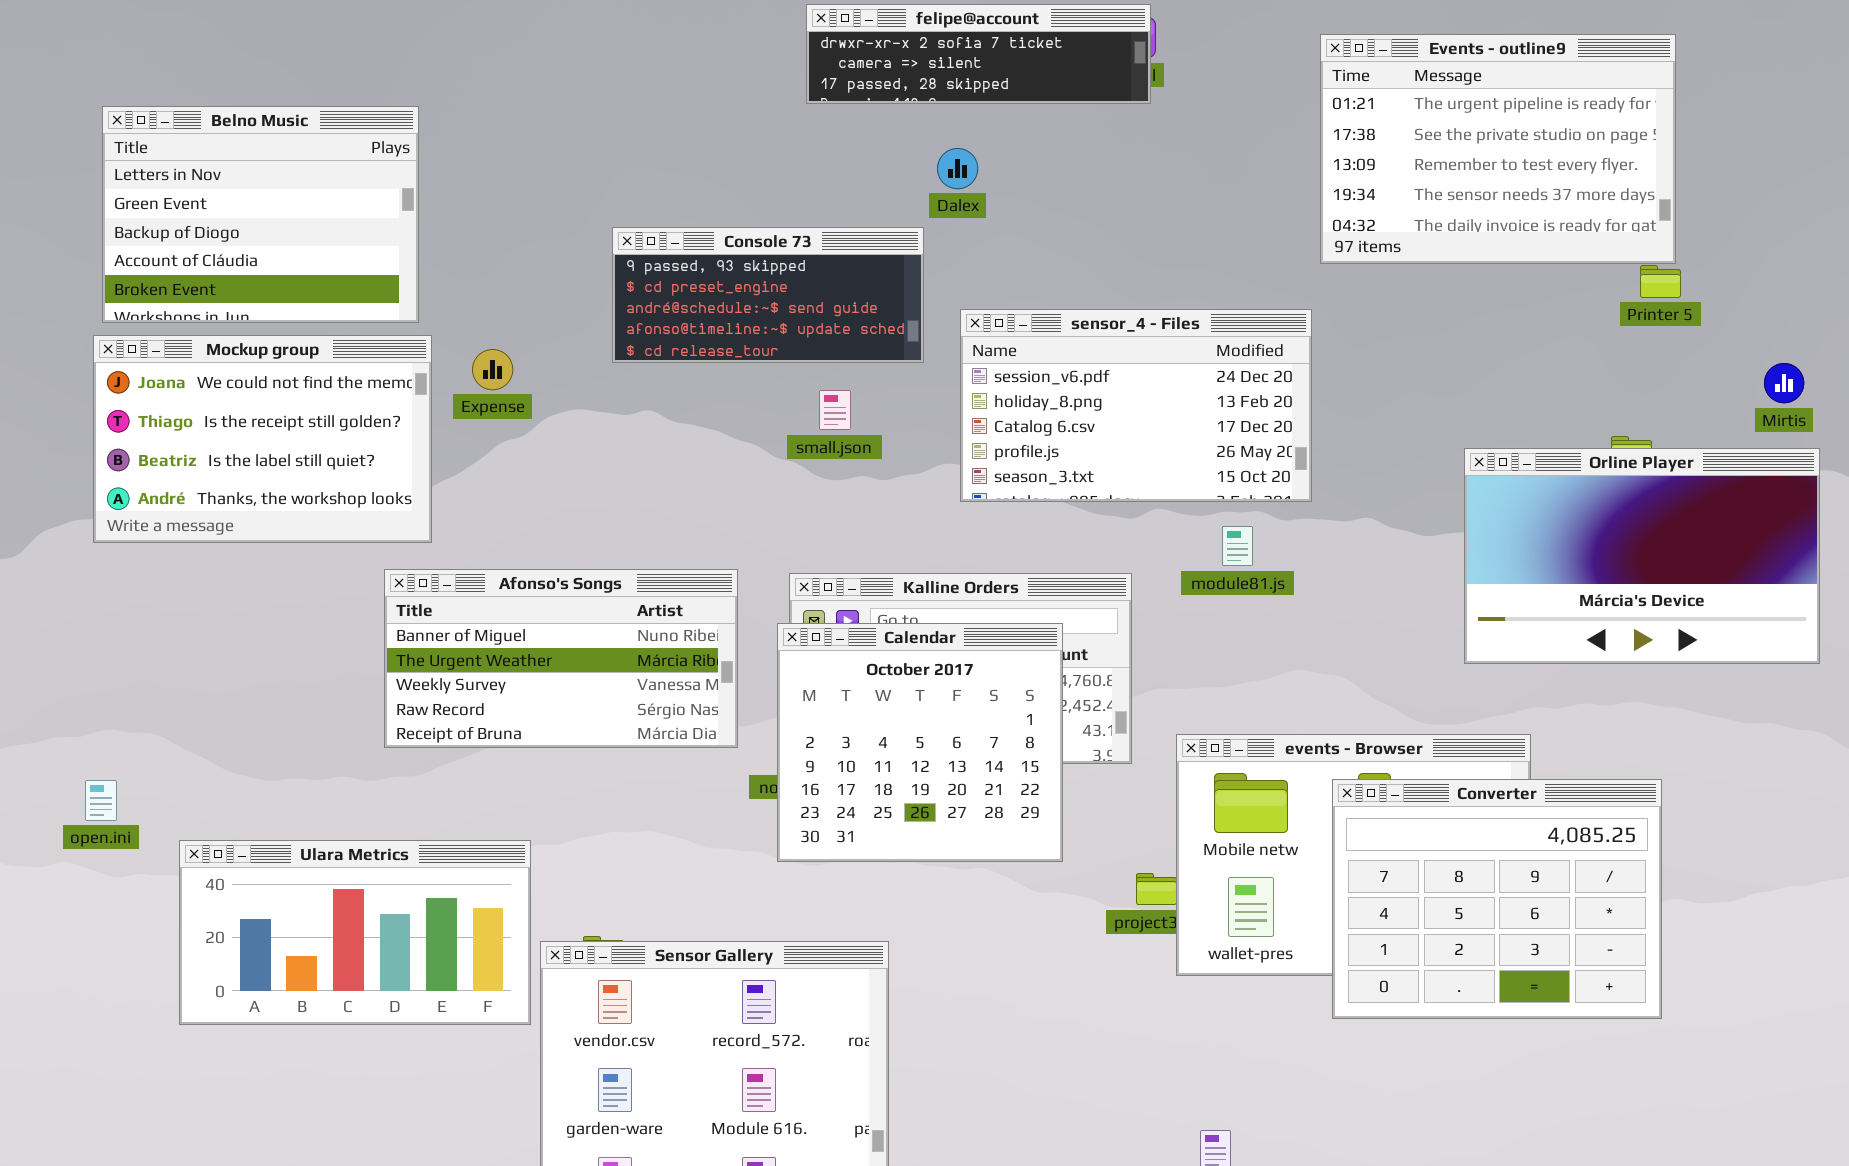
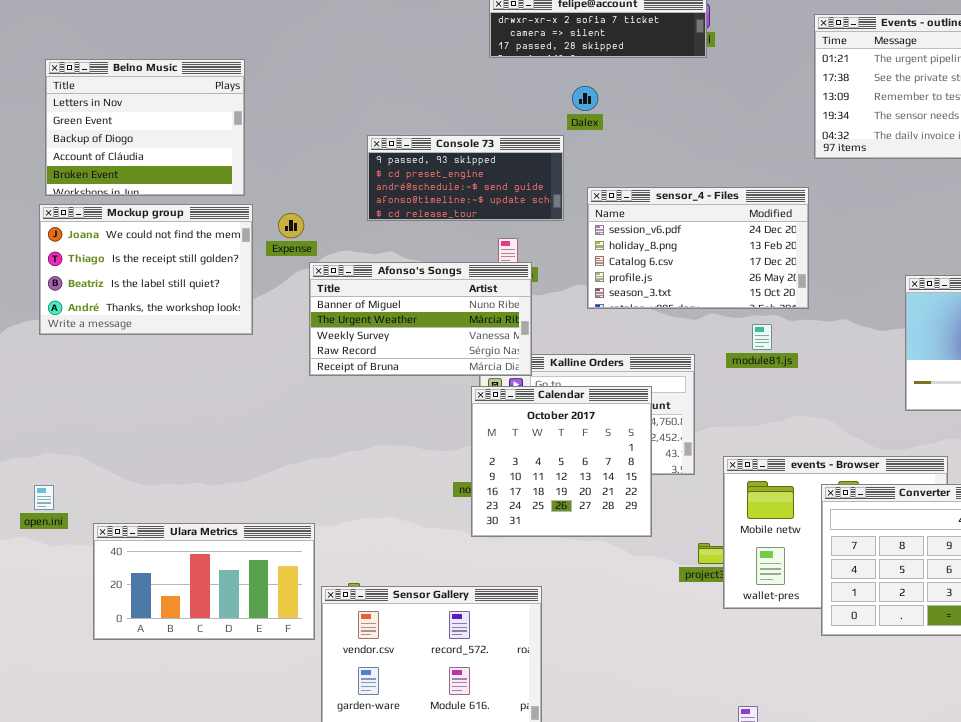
Afonso's Songs: [384,569,738,748] -> [309,262,532,376], moved

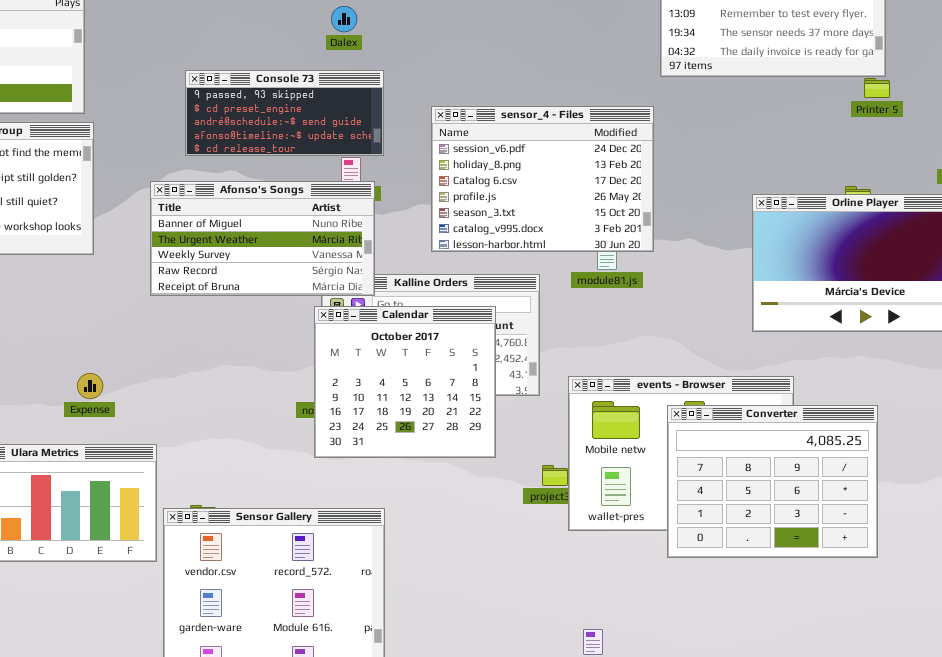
Dalex: [572,86,598,111] -> [331,6,357,32], moved
Console 73: [367,135,564,221] -> [185,70,384,156], moved
sensor_4 - Files: [587,187,809,309] -> [431,106,654,252], resized
Expense: [278,213,304,238] -> [77,373,103,399], moved

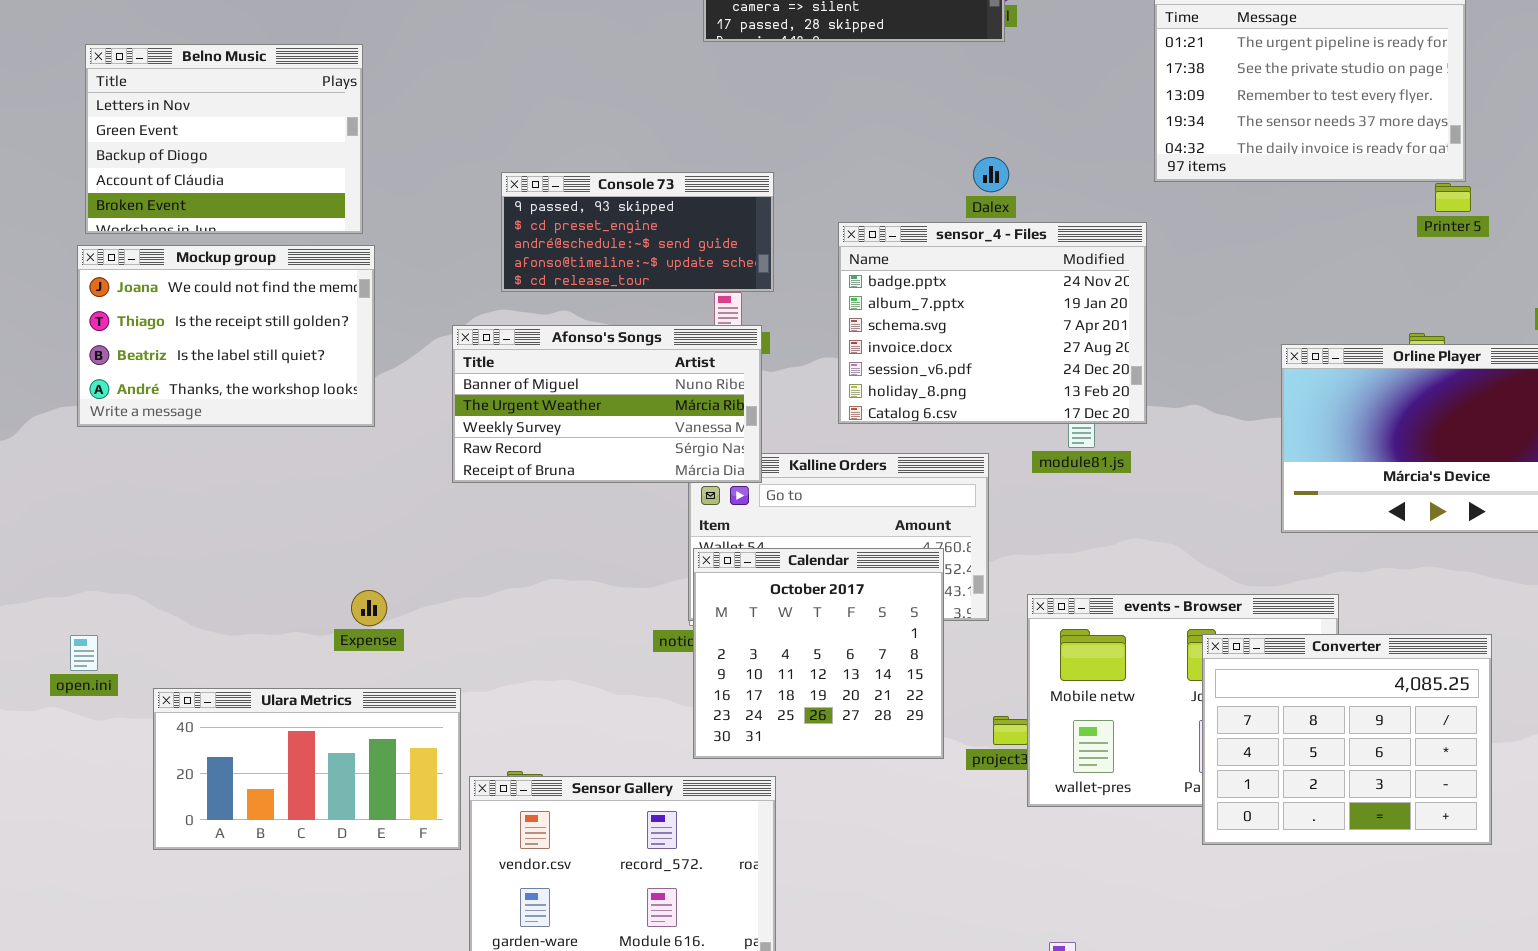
Dalex: [331,6,357,32] -> [973,157,1009,192], moved
sensor_4 - Files: [431,106,654,252] -> [838,222,1147,424], scrolled up 4 rows
Calendar: [314,306,496,458] -> [693,548,944,759], moved
Converter: [667,405,878,558] -> [1202,634,1492,845], moved

